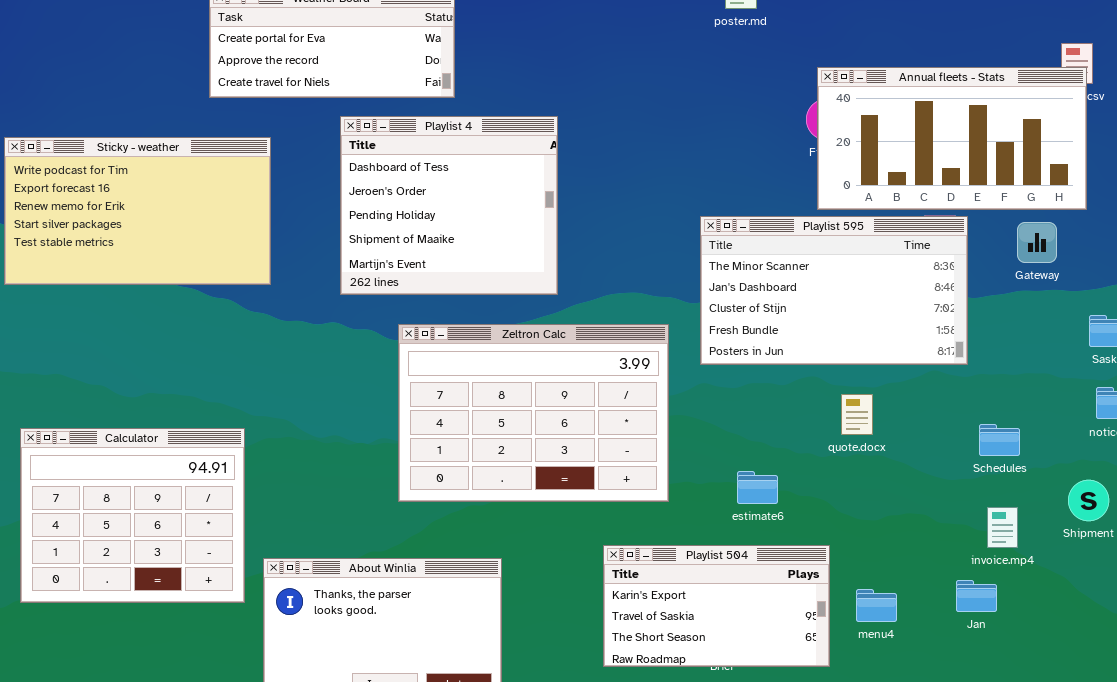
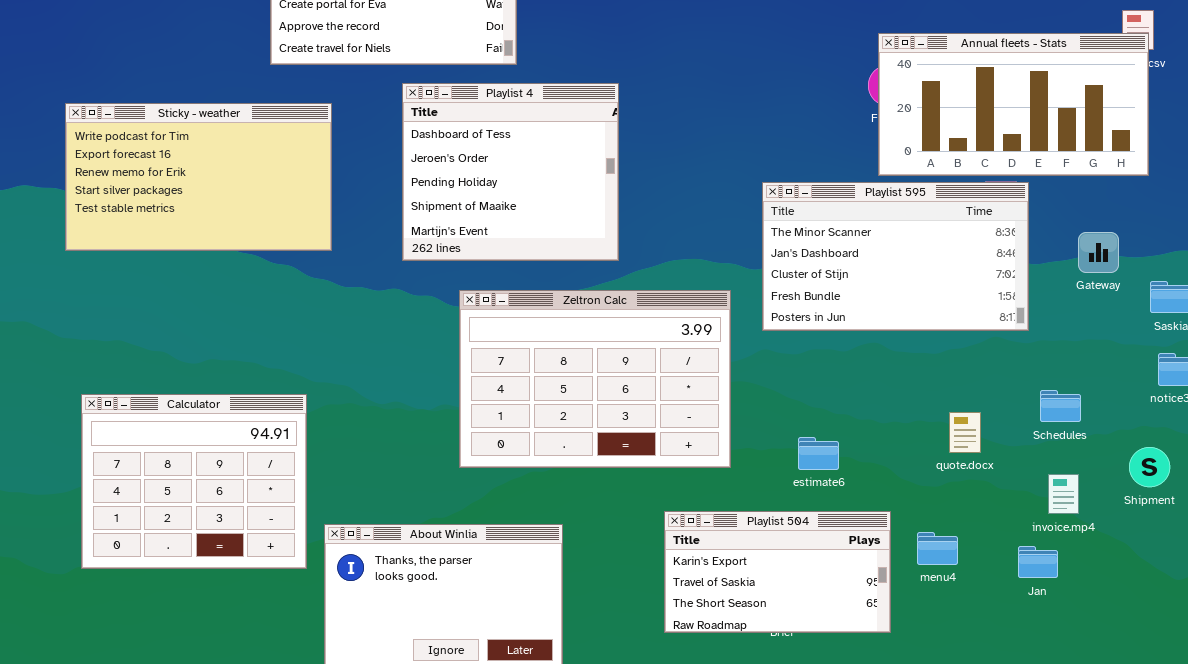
Gateway: [1017,222,1057,263] -> [1078,232,1119,273], moved
quote.docx: [841,394,873,435] -> [949,412,981,453], moved
menu4: [856,589,897,622] -> [917,532,958,565], moved

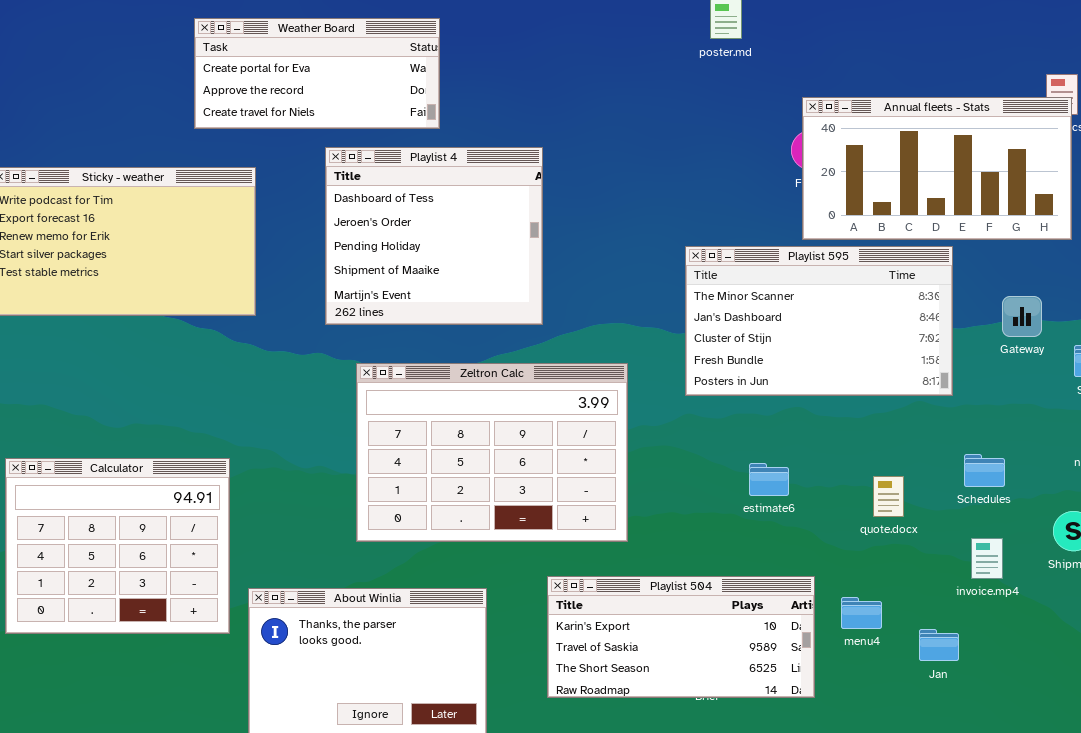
Zeltron Calc: [459,290,731,468] -> [356,363,628,542], moved
estimate6: [798,437,839,470] -> [749,463,789,496], moved
Playlist 504: [664,511,891,633] -> [547,576,815,698], resized
Jan: [1018,546,1058,578] -> [919,629,959,661], moved

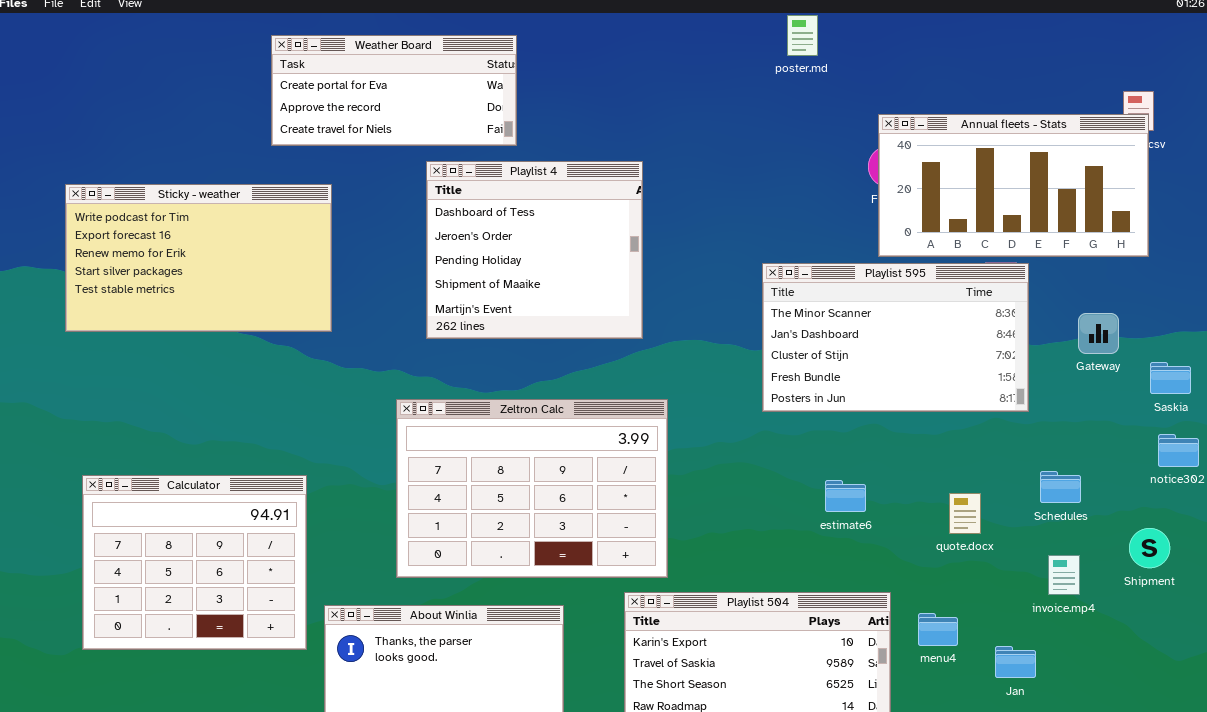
Playlist 4: [325,147,543,325] -> [426,161,643,339], moved
Zeltron Calc: [356,363,628,542] -> [396,399,668,578], moved

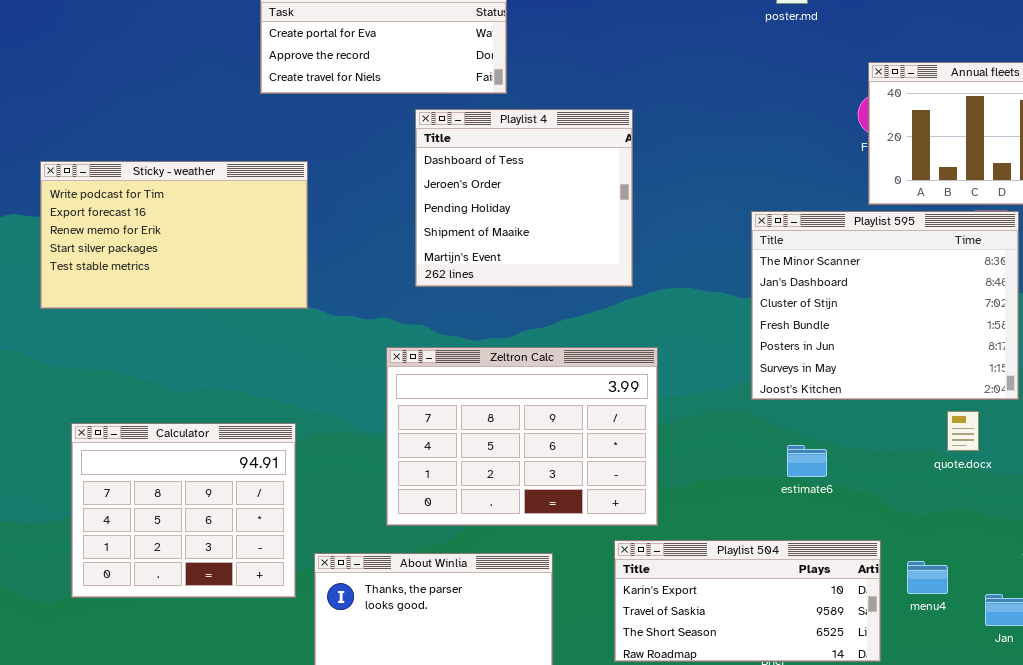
Sticky - weather: [65,184,332,332] -> [40,161,308,309], moved
Playlist 595: [762,263,1029,412] -> [751,211,1019,400], resized
estimate6: [825,480,866,512] -> [787,445,827,477], moved
quote.docx: [949,493,981,534] -> [947,411,979,451], moved

